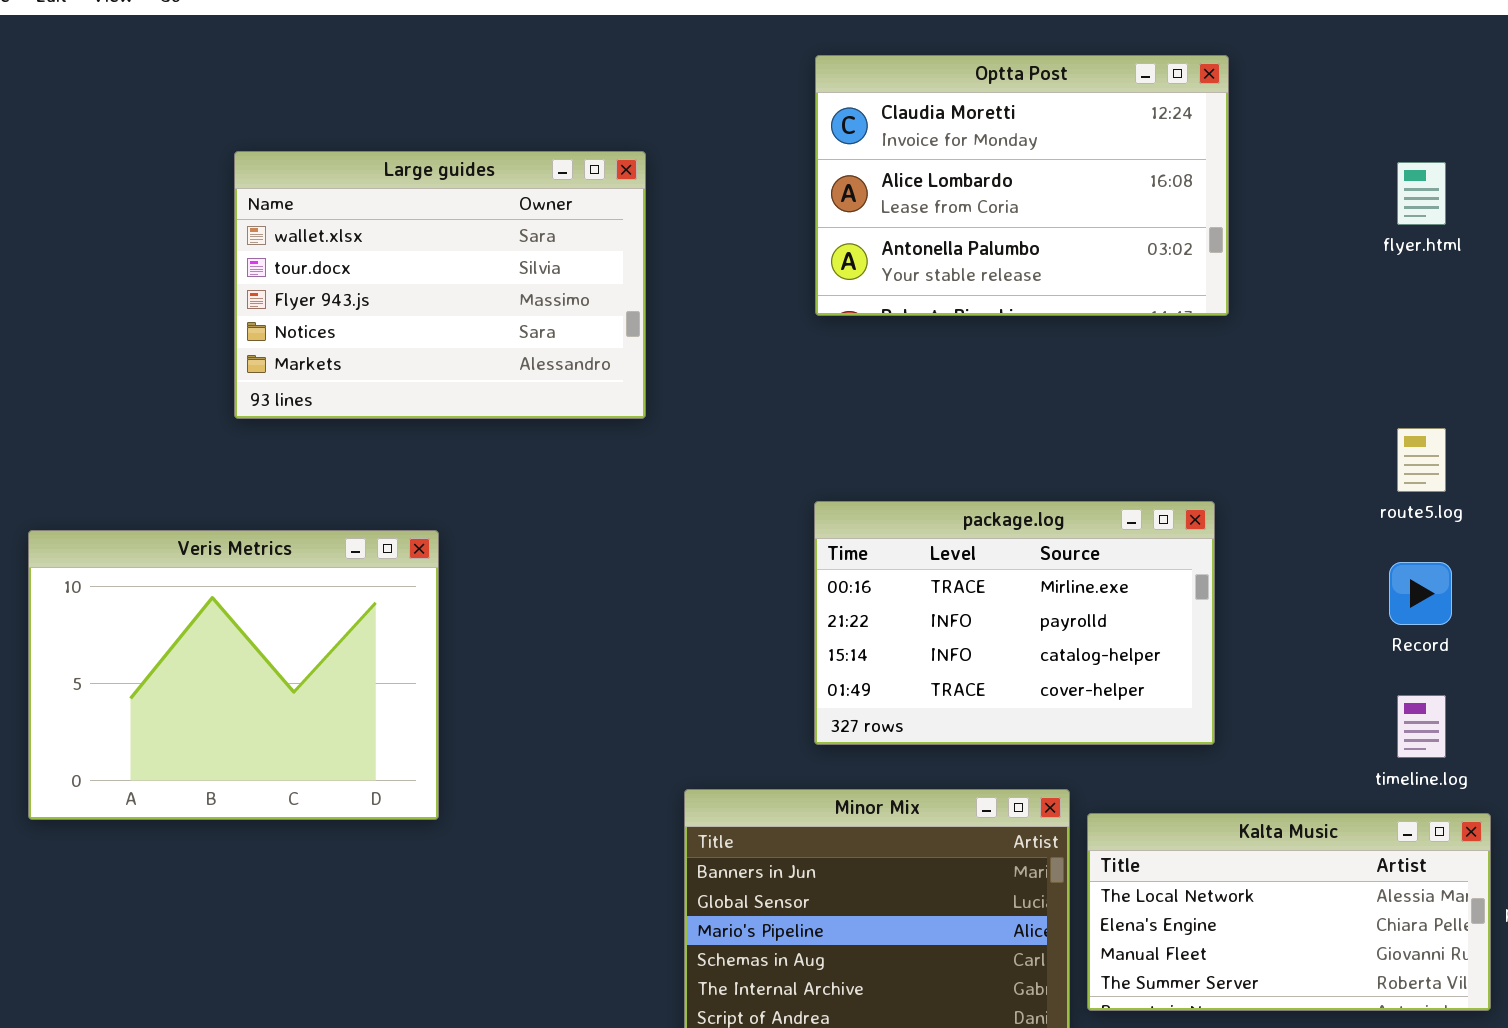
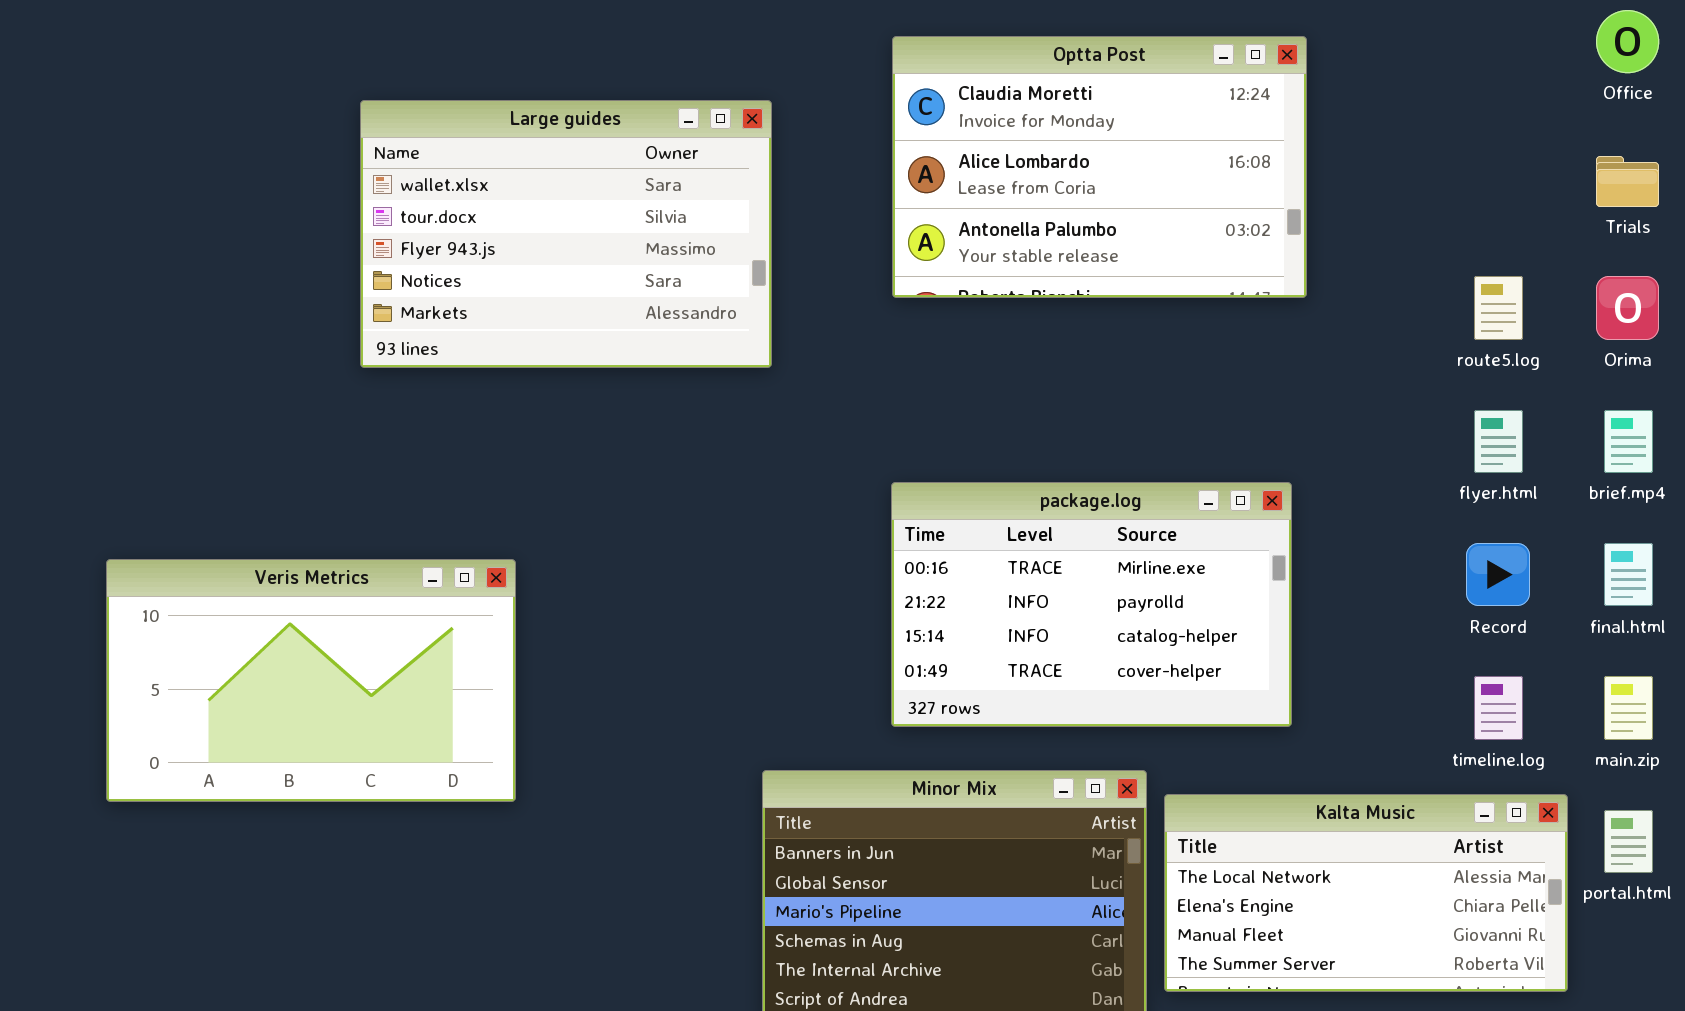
Large guides: [234,151,646,419] -> [360,100,772,368], moved
flyer.html: [1397,162,1446,225] -> [1474,410,1523,473], moved
route5.log: [1397,428,1446,492] -> [1474,276,1523,340], moved
Veris Metrics: [28,530,439,820] -> [106,559,516,802], resized

